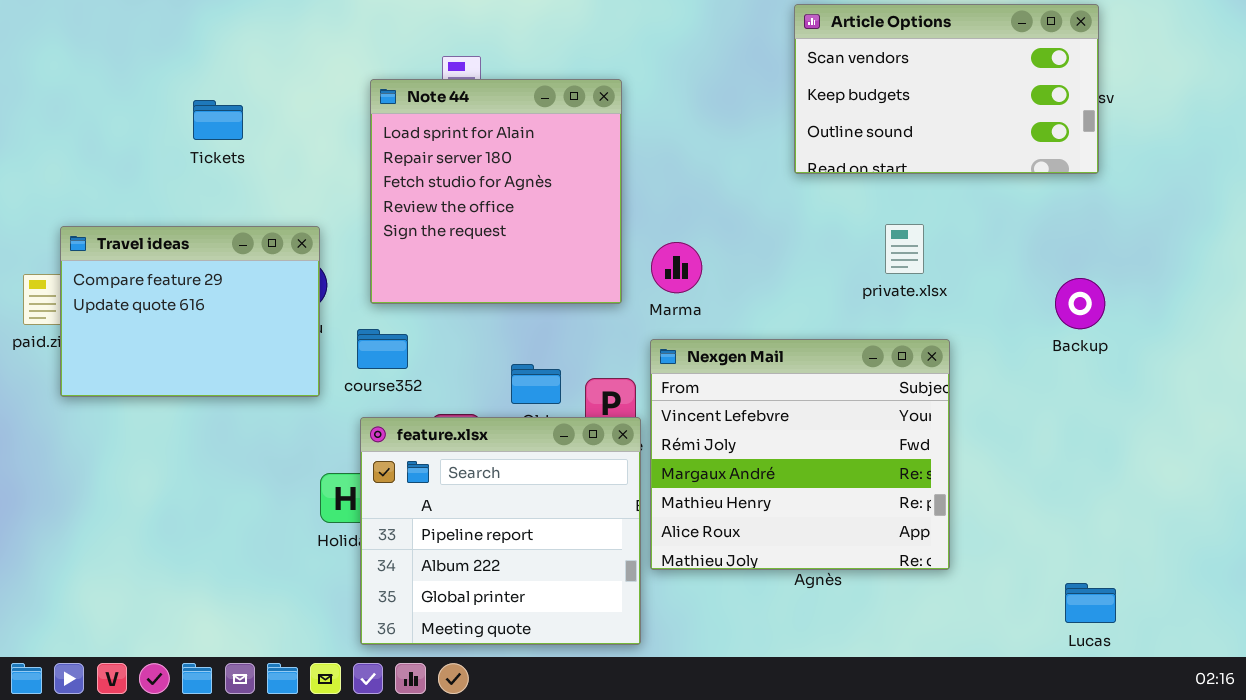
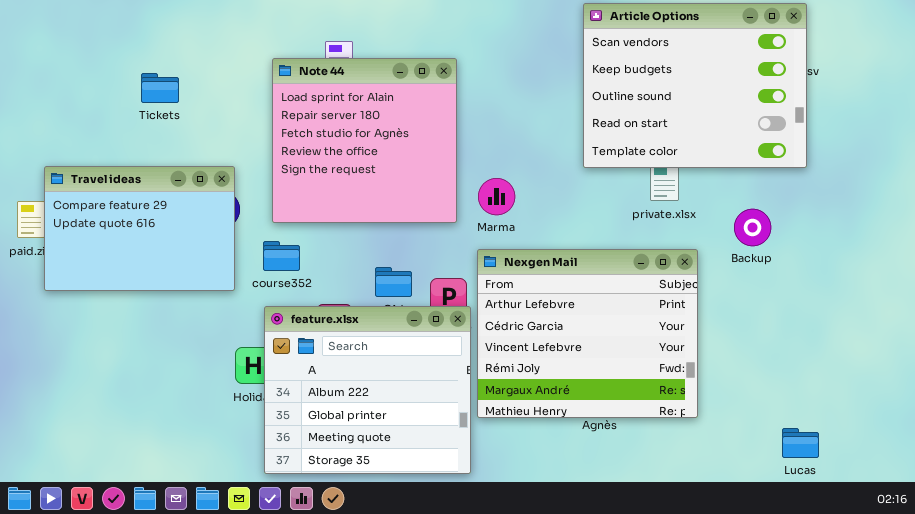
Article Options: [794,4,1099,174] -> [583,3,807,168], resized
Backup: [1055,278,1105,329] -> [734,209,771,246], moved
Nexgen Mail: [650,339,950,570] -> [477,249,698,418], scrolled up 2 rows
feature.xlsx: [360,417,641,645] -> [264,306,471,474], scrolled down 1 row

